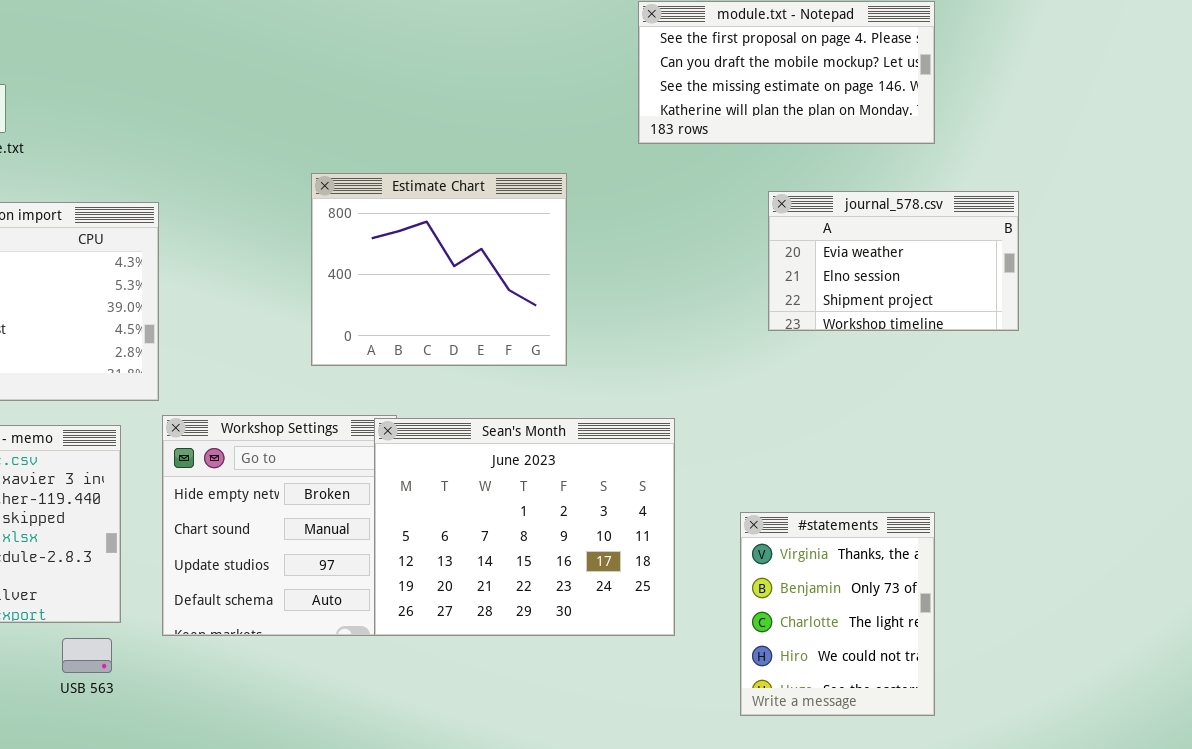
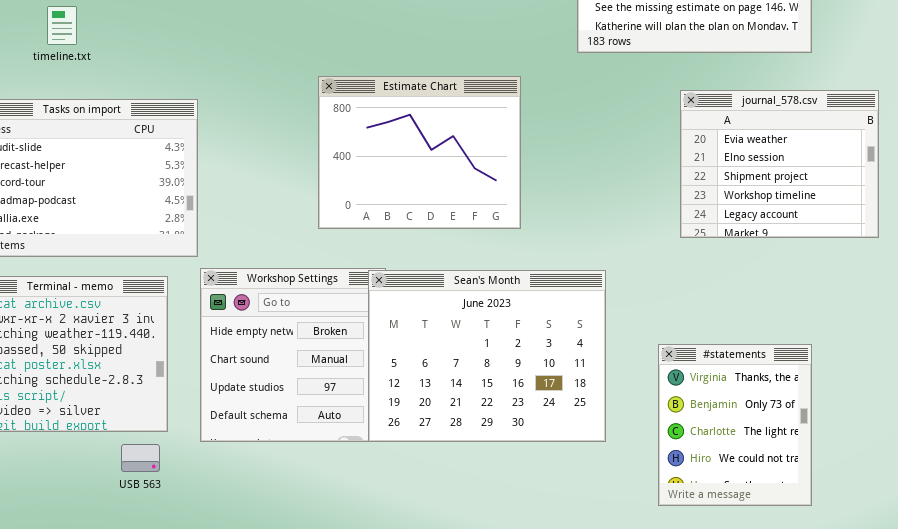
journal_578.csv: [768,191,1019,331] -> [680,90,879,238], resized

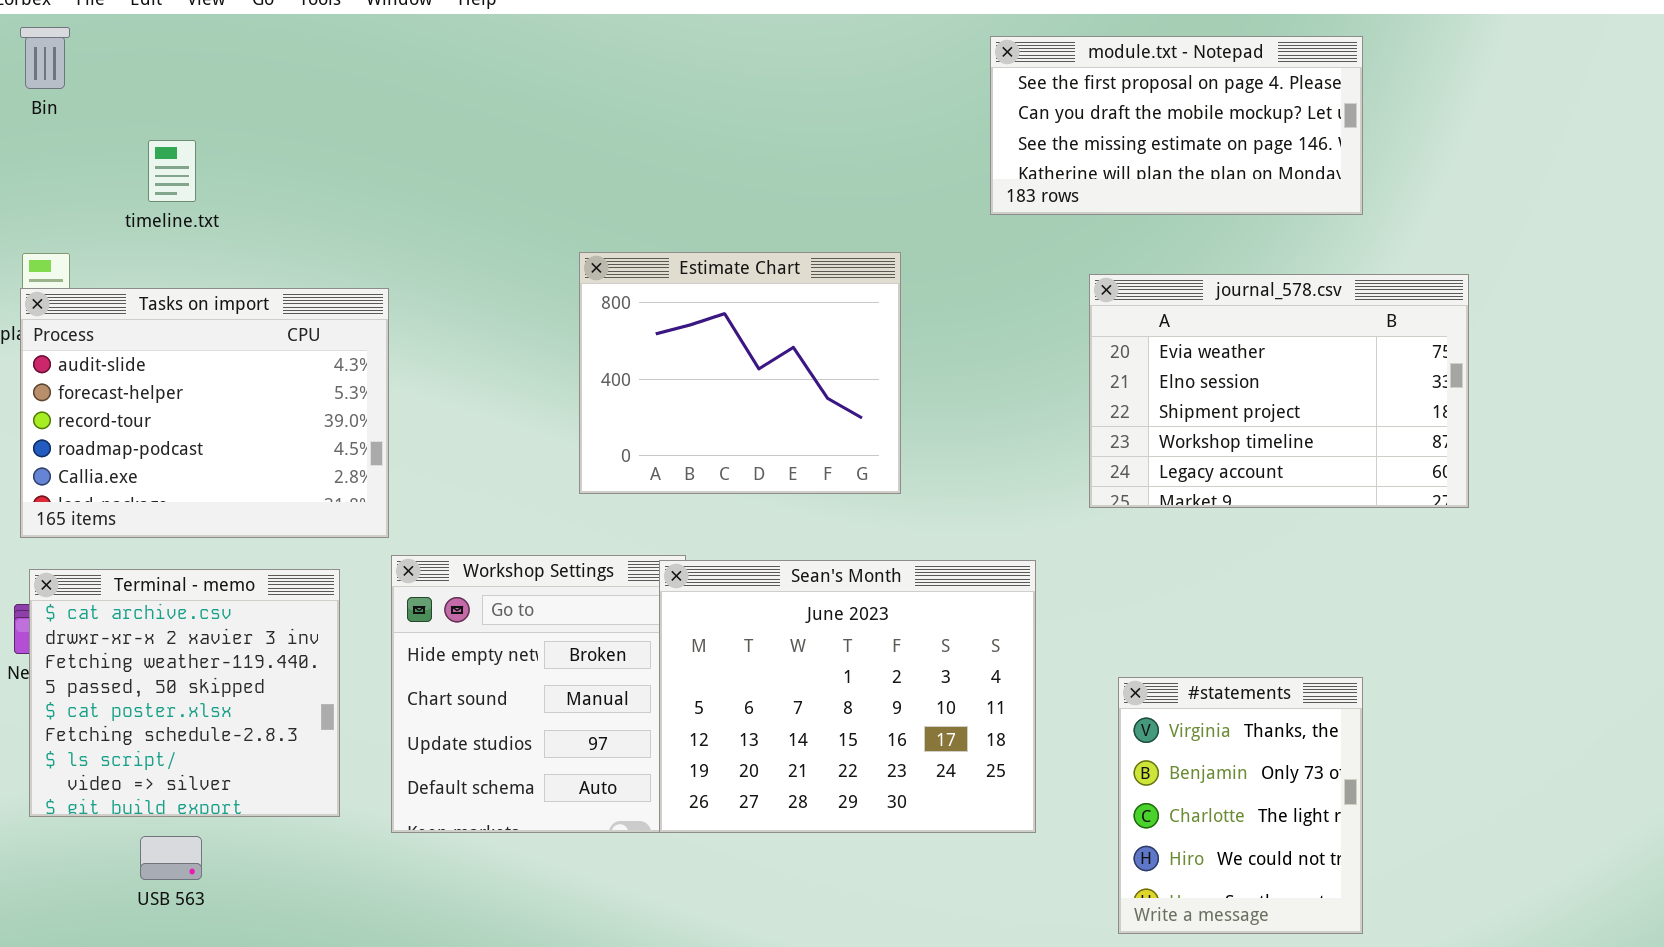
journal_578.csv: [680,90,879,238] -> [1089,274,1469,508], resized
USB 563: [121,444,160,472] -> [140,836,202,880], moved

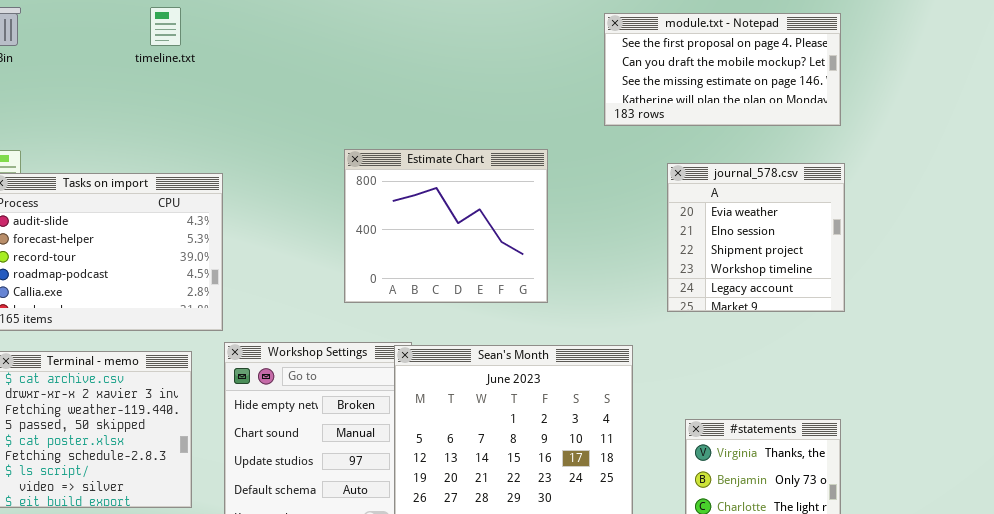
timeline.txt: [148,140,196,202] -> [150,7,181,46], moved
journal_578.csv: [1089,274,1469,508] -> [667,163,845,312], resized

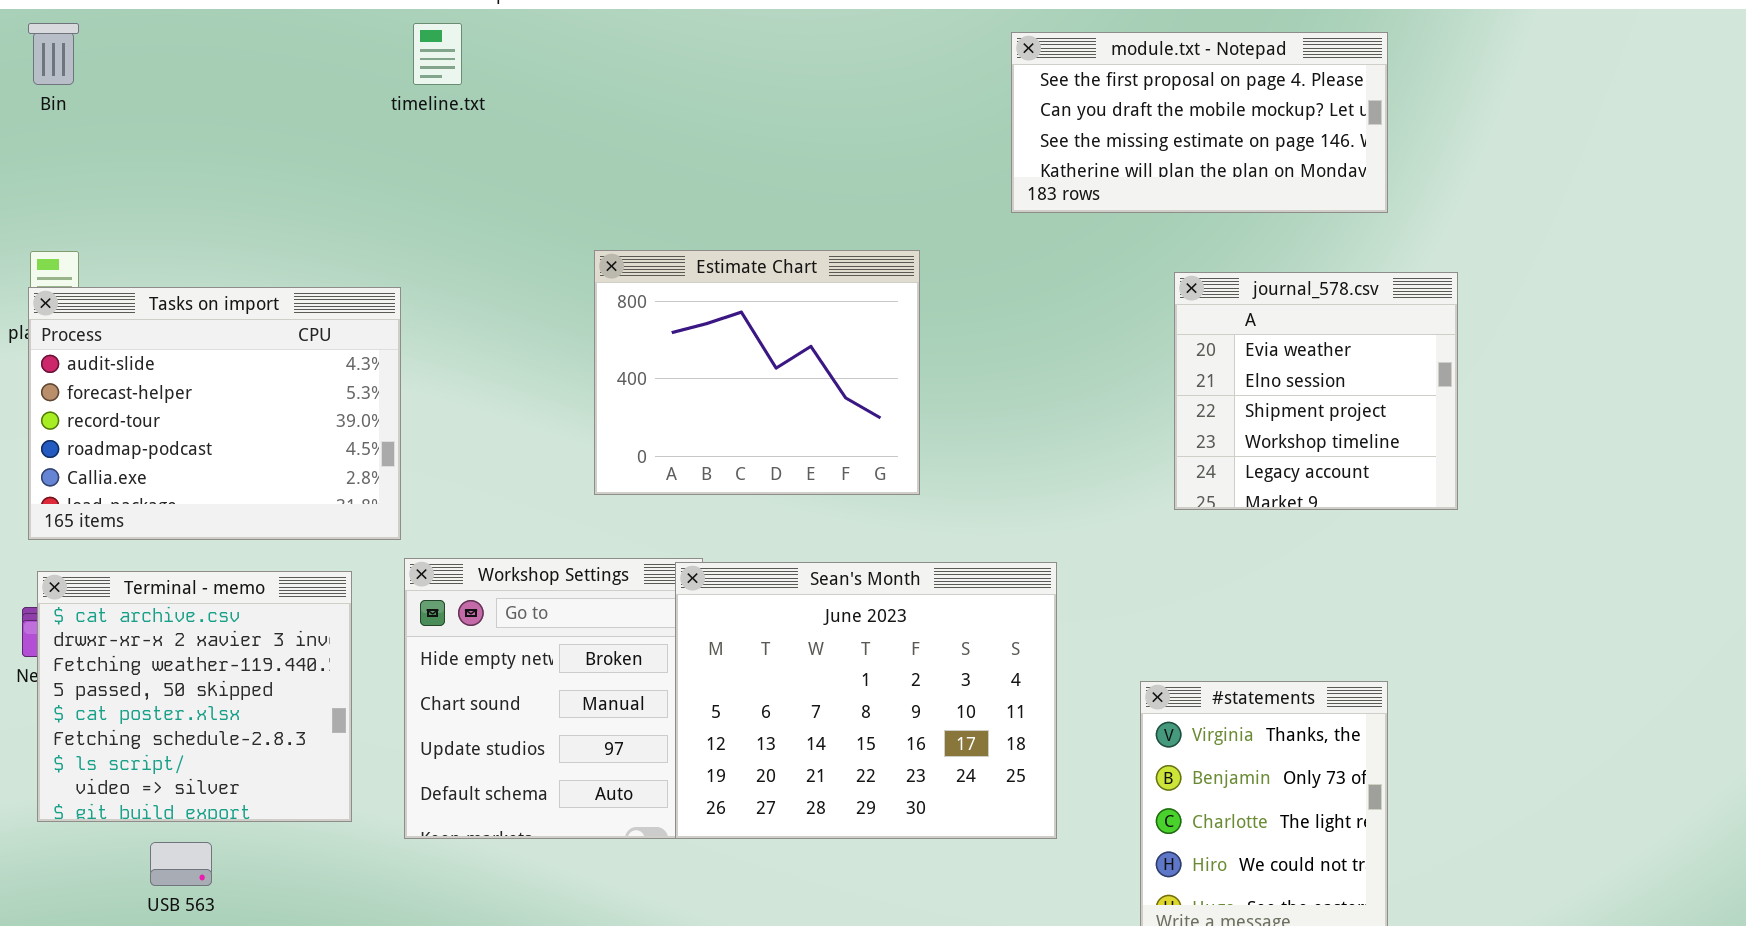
timeline.txt: [150,7,181,46] -> [413,23,462,85], moved
journal_578.csv: [667,163,845,312] -> [1174,272,1458,510], moved

